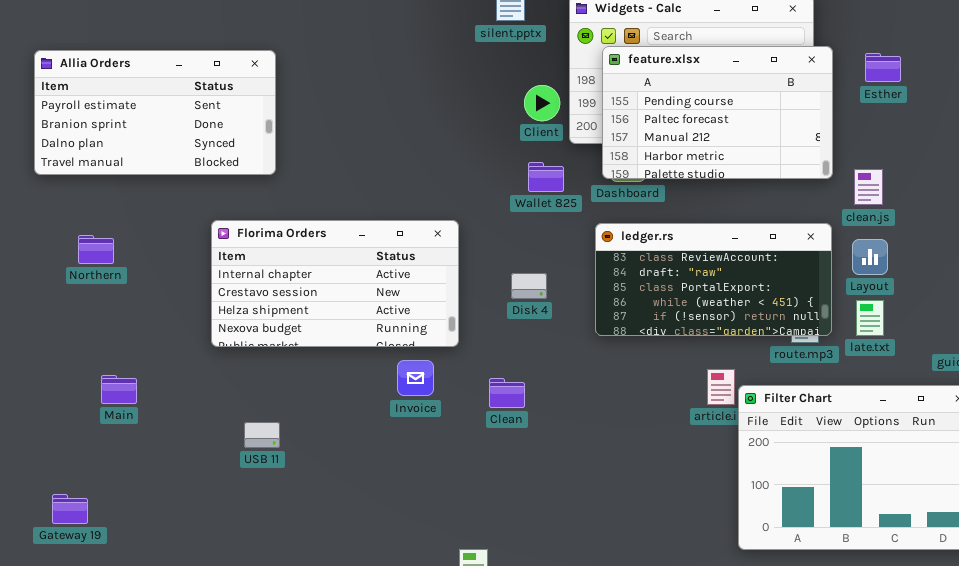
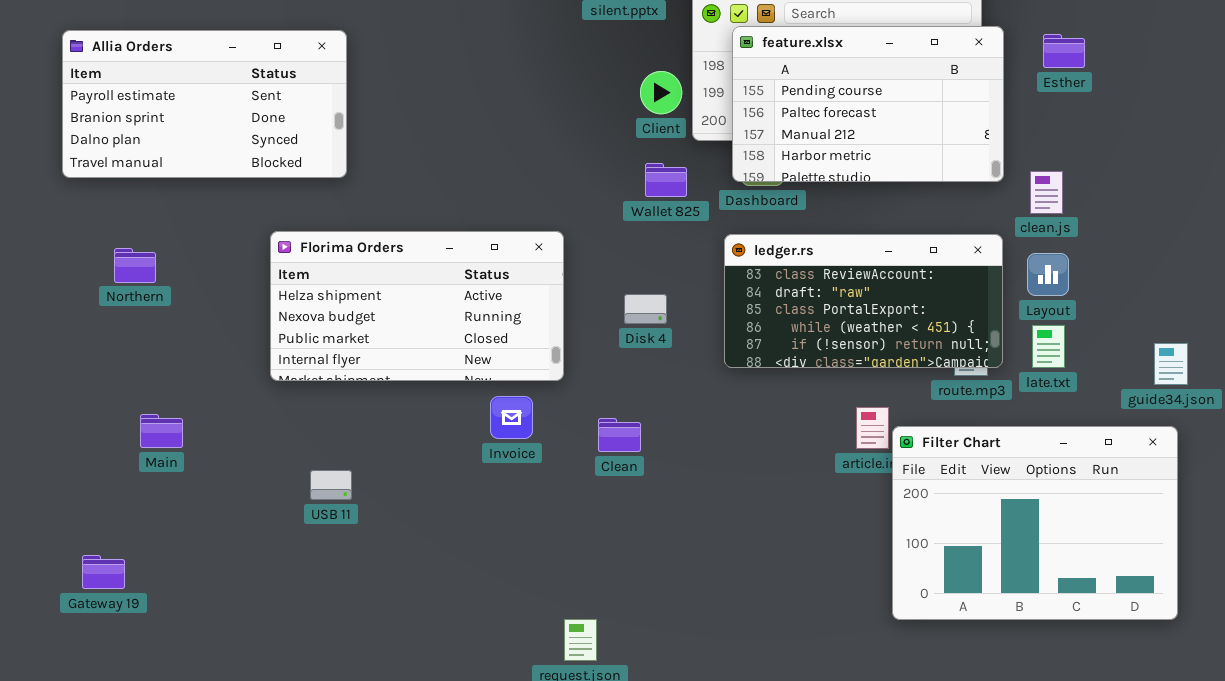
Florima Orders: [211,220,459,347] -> [270,231,564,381], scrolled down 2 rows

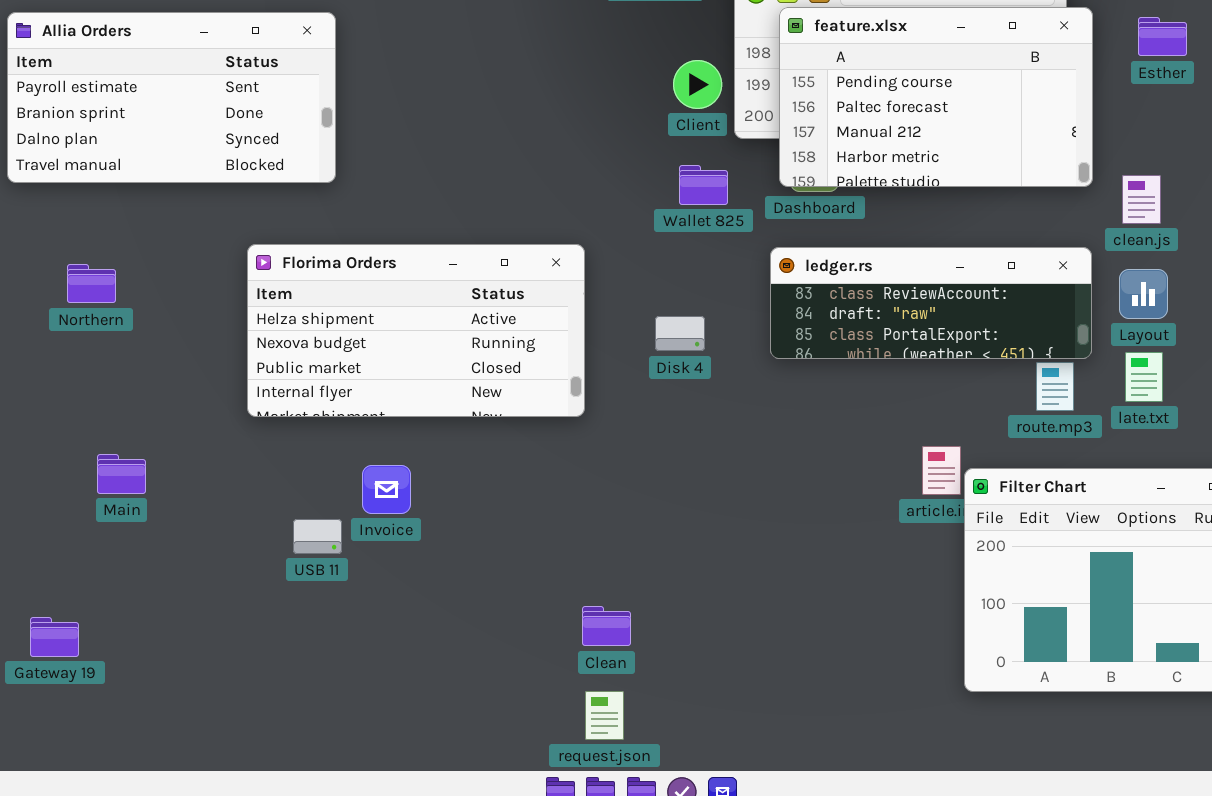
ledger.rs: [724,234,1003,368] -> [770,247,1092,359], resized
Invoice: [490,396,533,439] -> [362,465,411,514], moved
Clean: [598,418,641,452] -> [582,606,631,646], moved

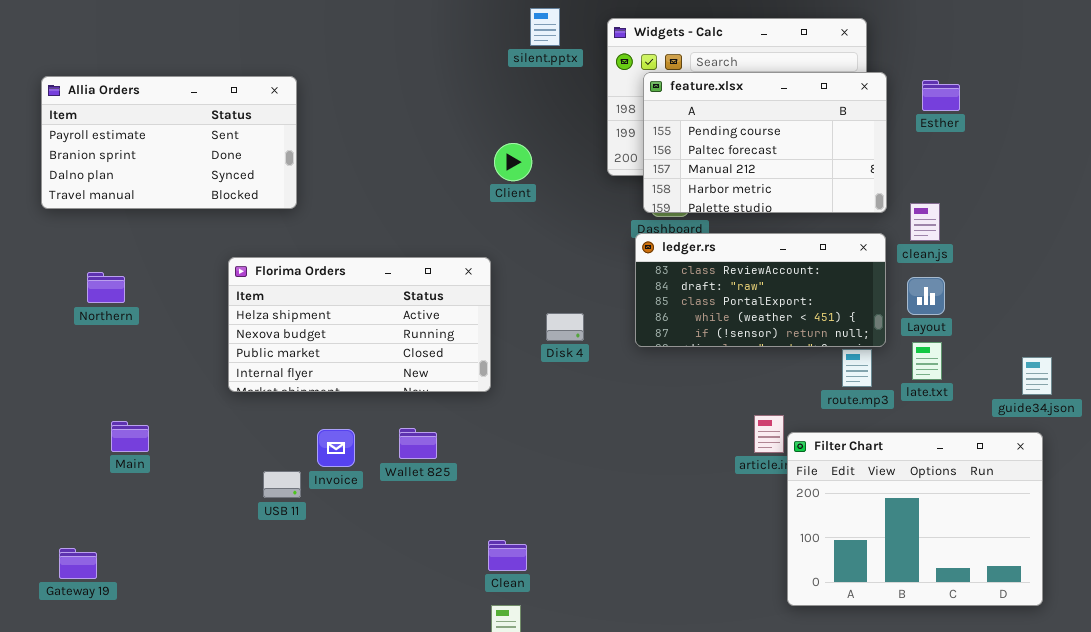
Client: [673,60,722,109] -> [494,143,532,181], moved
Wallet 825: [679,165,728,205] -> [399,428,437,459], moved
ledger.rs: [770,247,1092,359] -> [635,233,886,347], resized

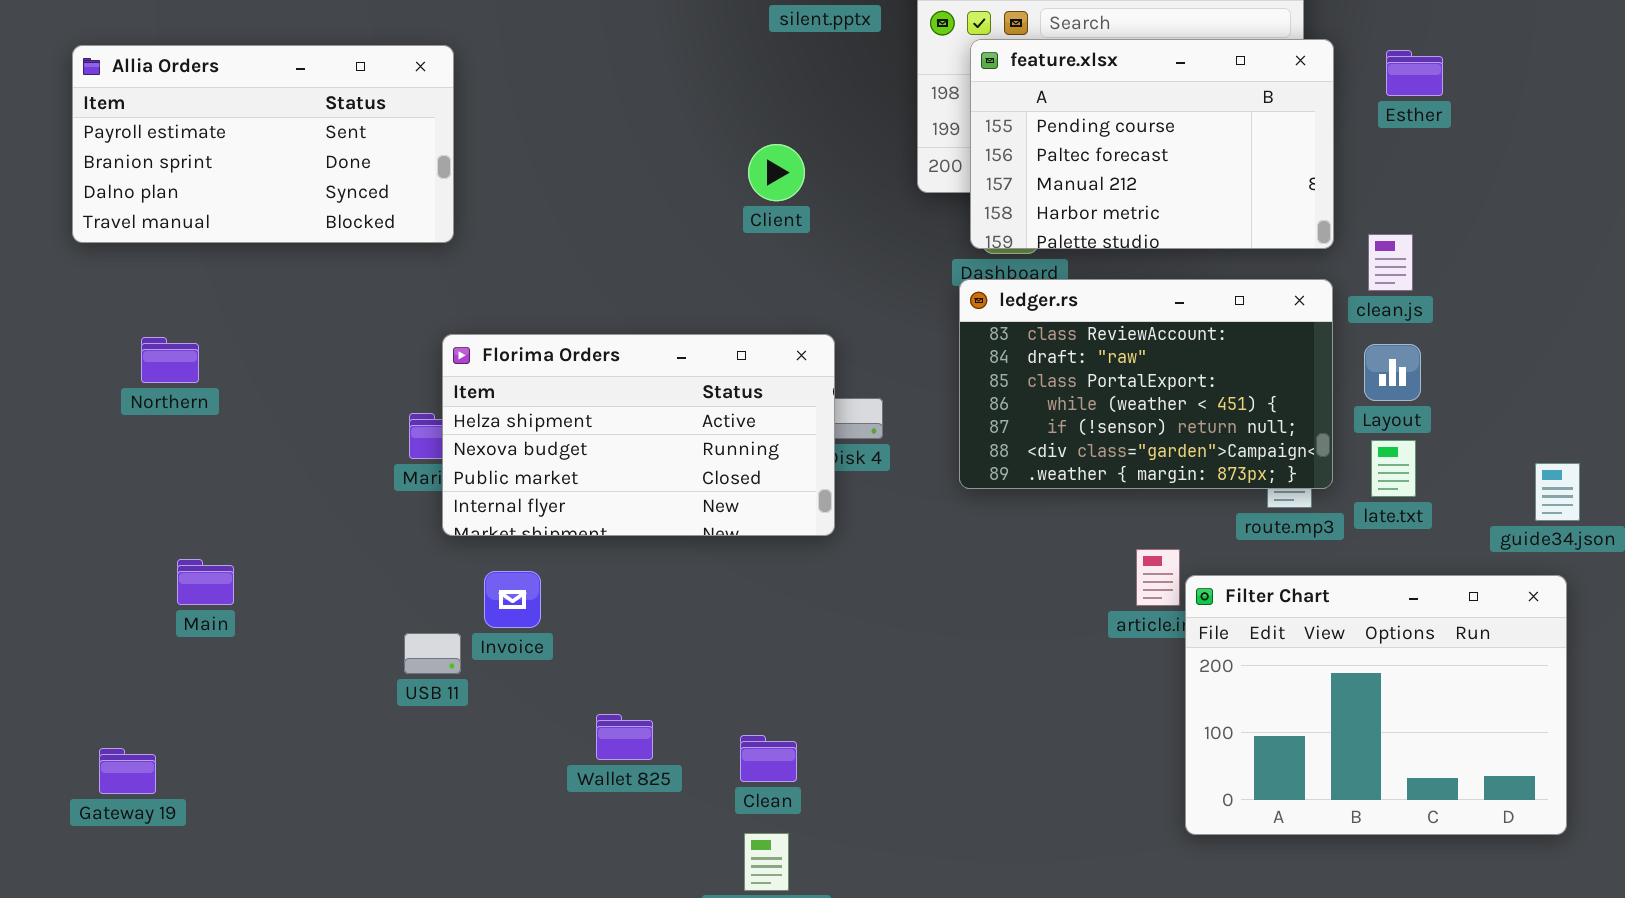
ledger.rs: [635,233,886,347] -> [959,279,1333,489], resized
Florima Orders: [228,257,491,392] -> [442,334,835,536], moved
Wallet 825: [399,428,437,459] -> [596,714,653,760], moved

